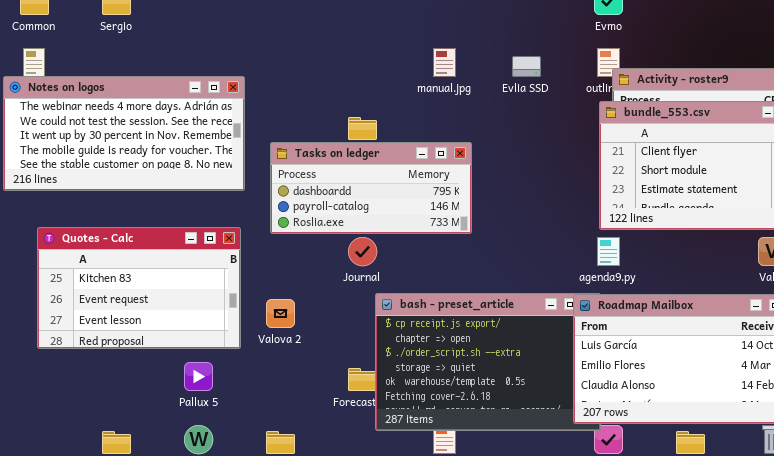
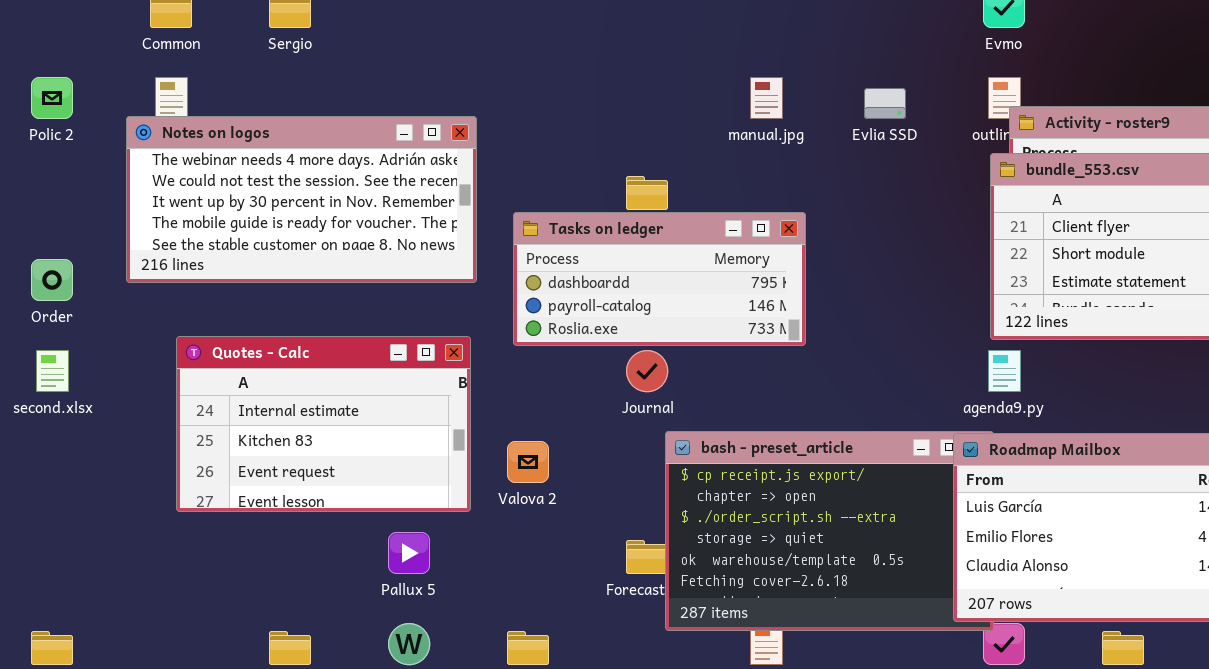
Quotes - Calc: [37,227,241,349] -> [176,336,471,512], scrolled up 1 row

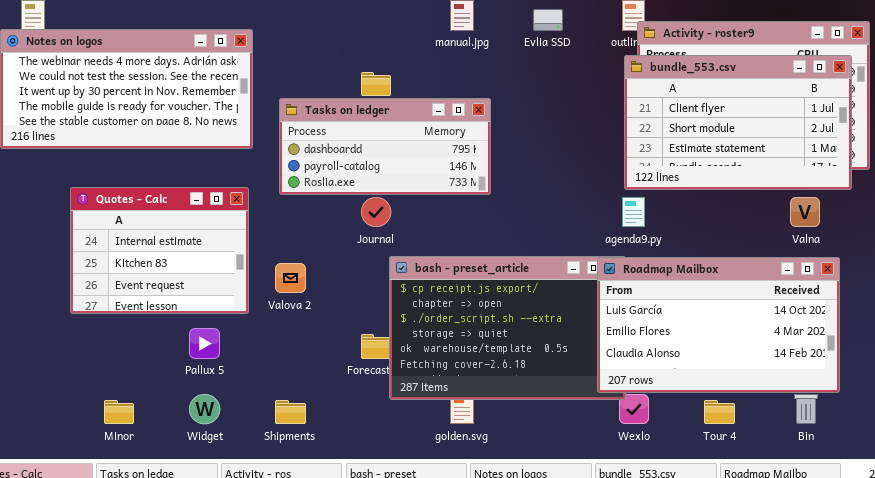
Quotes - Calc: [176,336,471,512] -> [70,187,249,314], resized

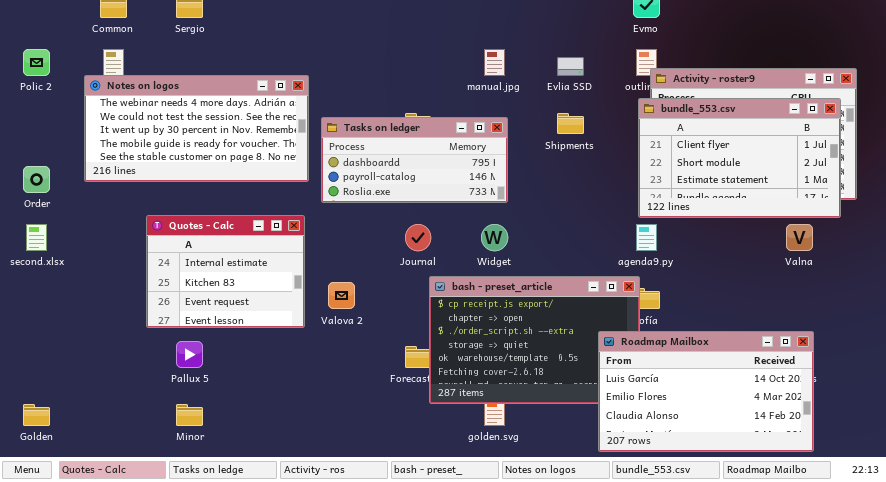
Tasks on ledger: [279,98,491,195] -> [321,117,508,203], moved
Roadmap Mailbox: [597,257,840,393] -> [598,331,814,452], moved
Pallux 5: [189,328,220,359] -> [176,341,203,368], moved
Widget: [189,394,220,424] -> [481,224,508,251], moved
Shipments: [275,400,306,424] -> [557,113,584,134], moved

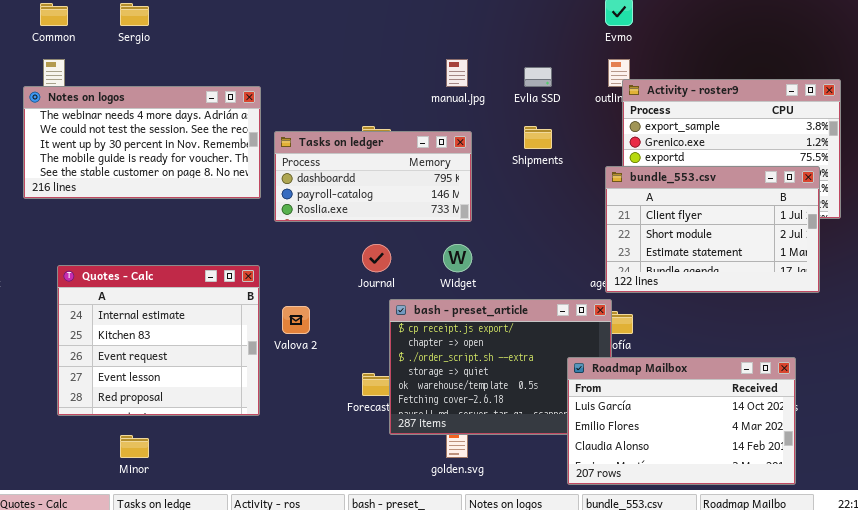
bundle_553.csv: [638,98,841,218] -> [605,166,820,293], moved
Quotes - Calc: [146,215,305,328] -> [57,265,260,416], moved, resized

